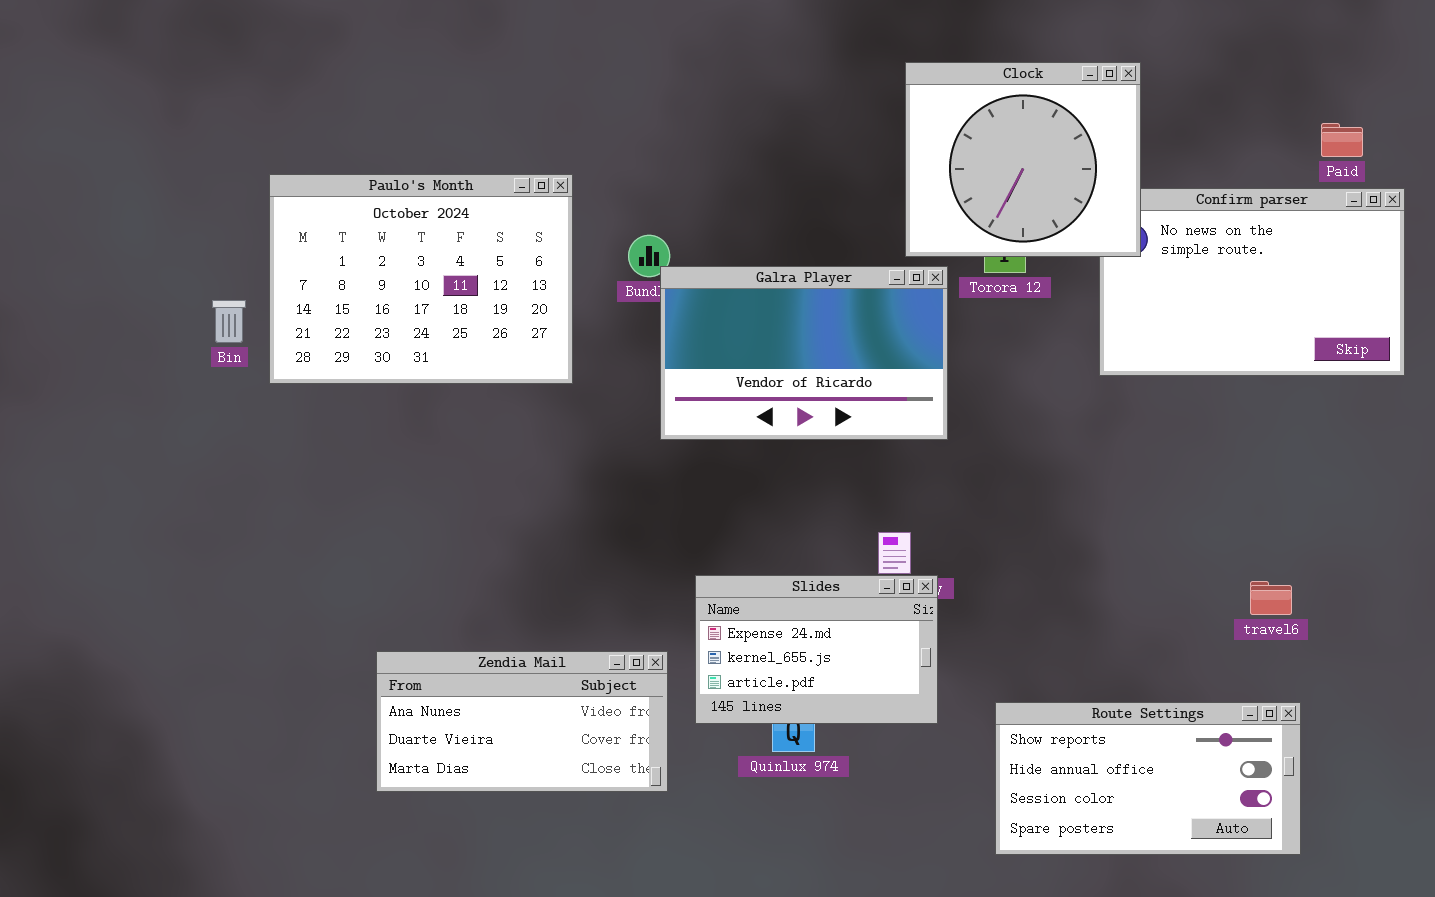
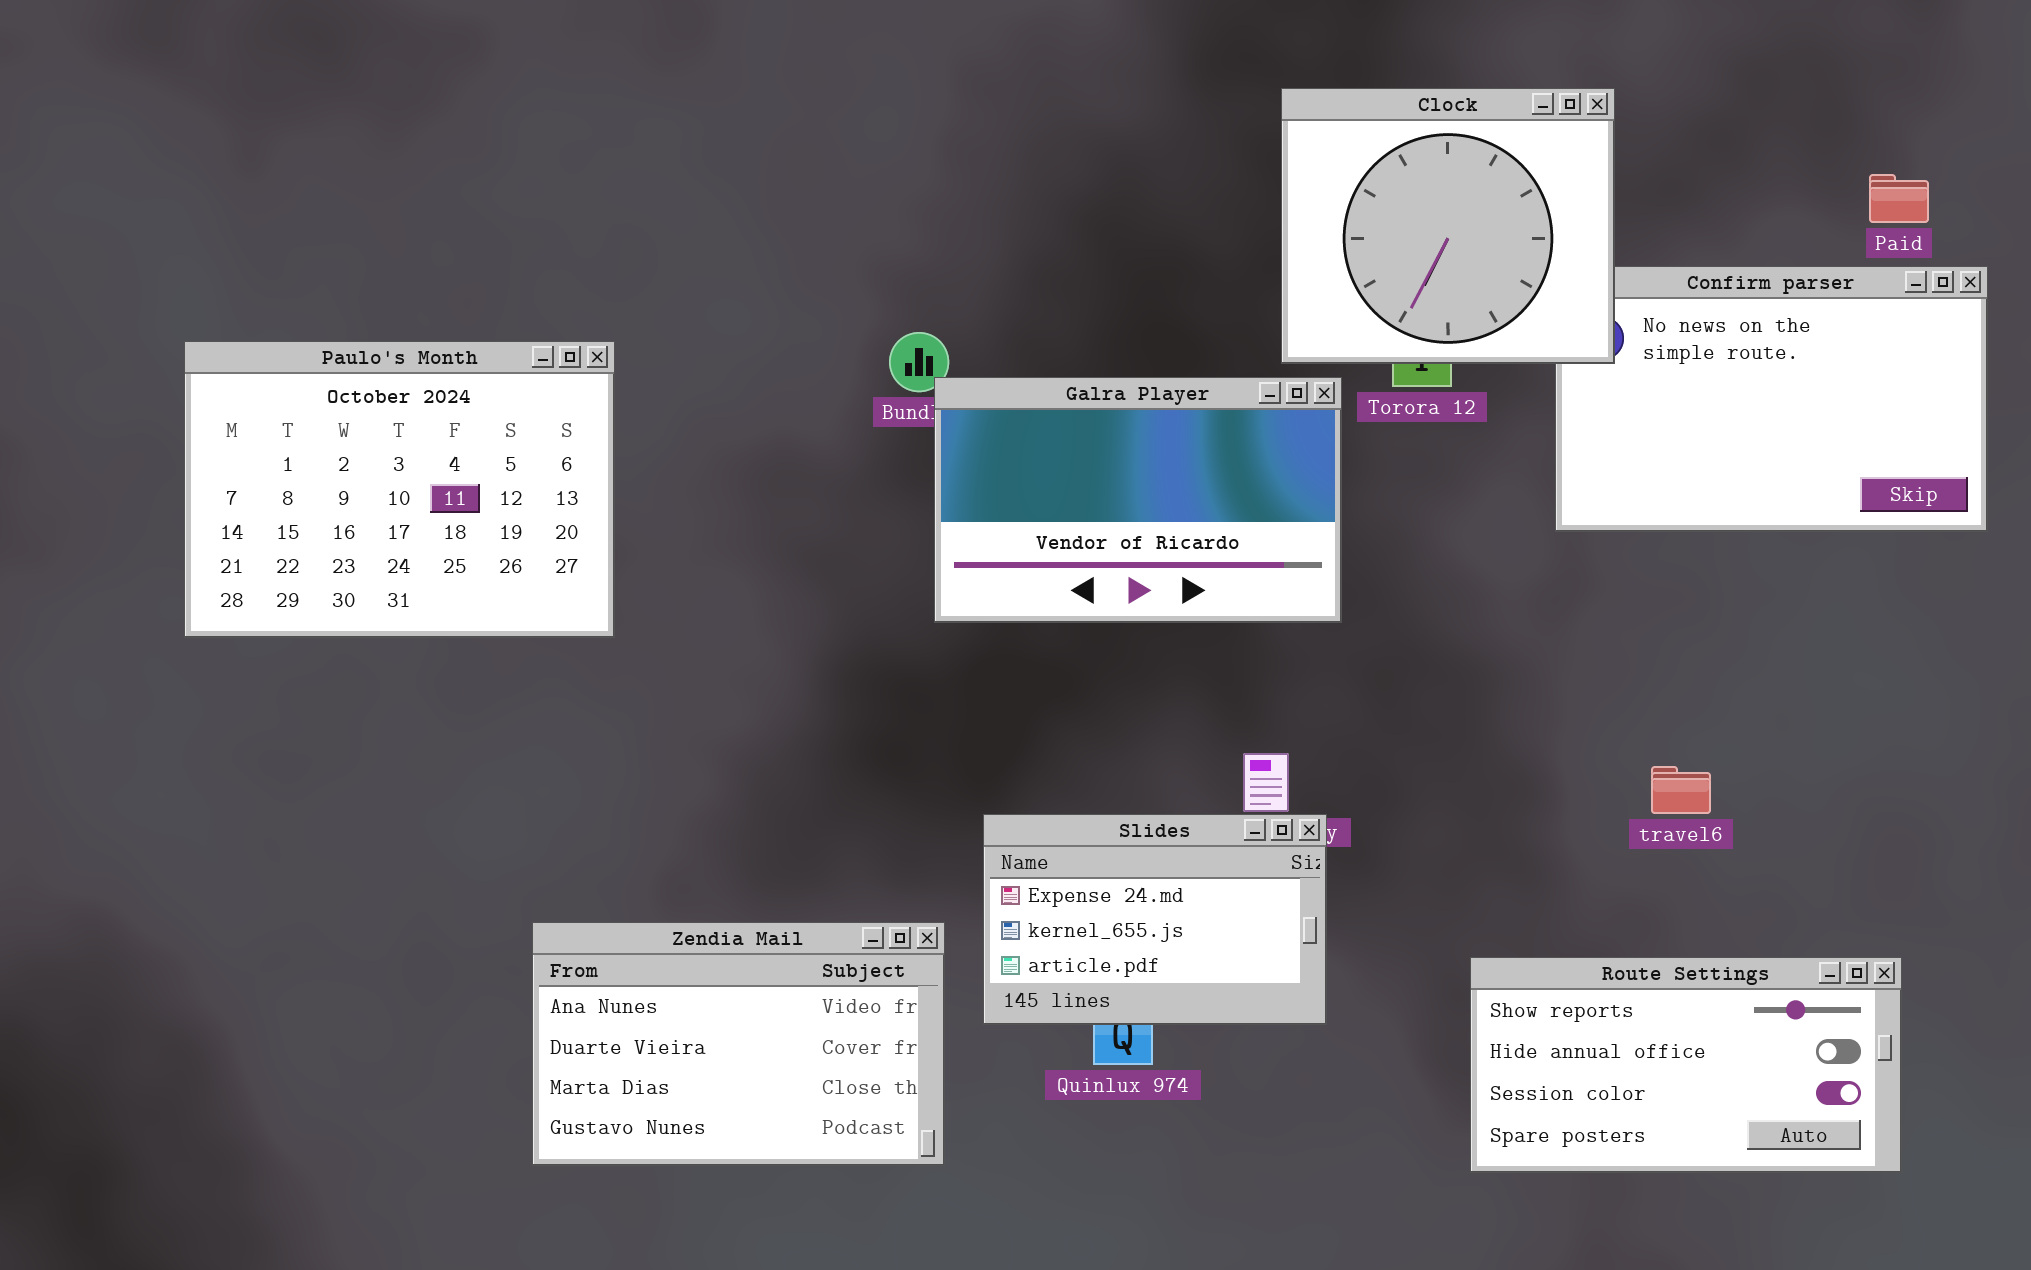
Paulo's Month: [269,174,573,384] -> [184,341,615,638], moved
travel6: [1250,581,1292,615] -> [1651,766,1711,814], moved
Zendia Mail: [376,651,668,792] -> [532,922,945,1166], resized
Route Settings: [995,702,1301,855] -> [1470,957,1902,1173], moved

